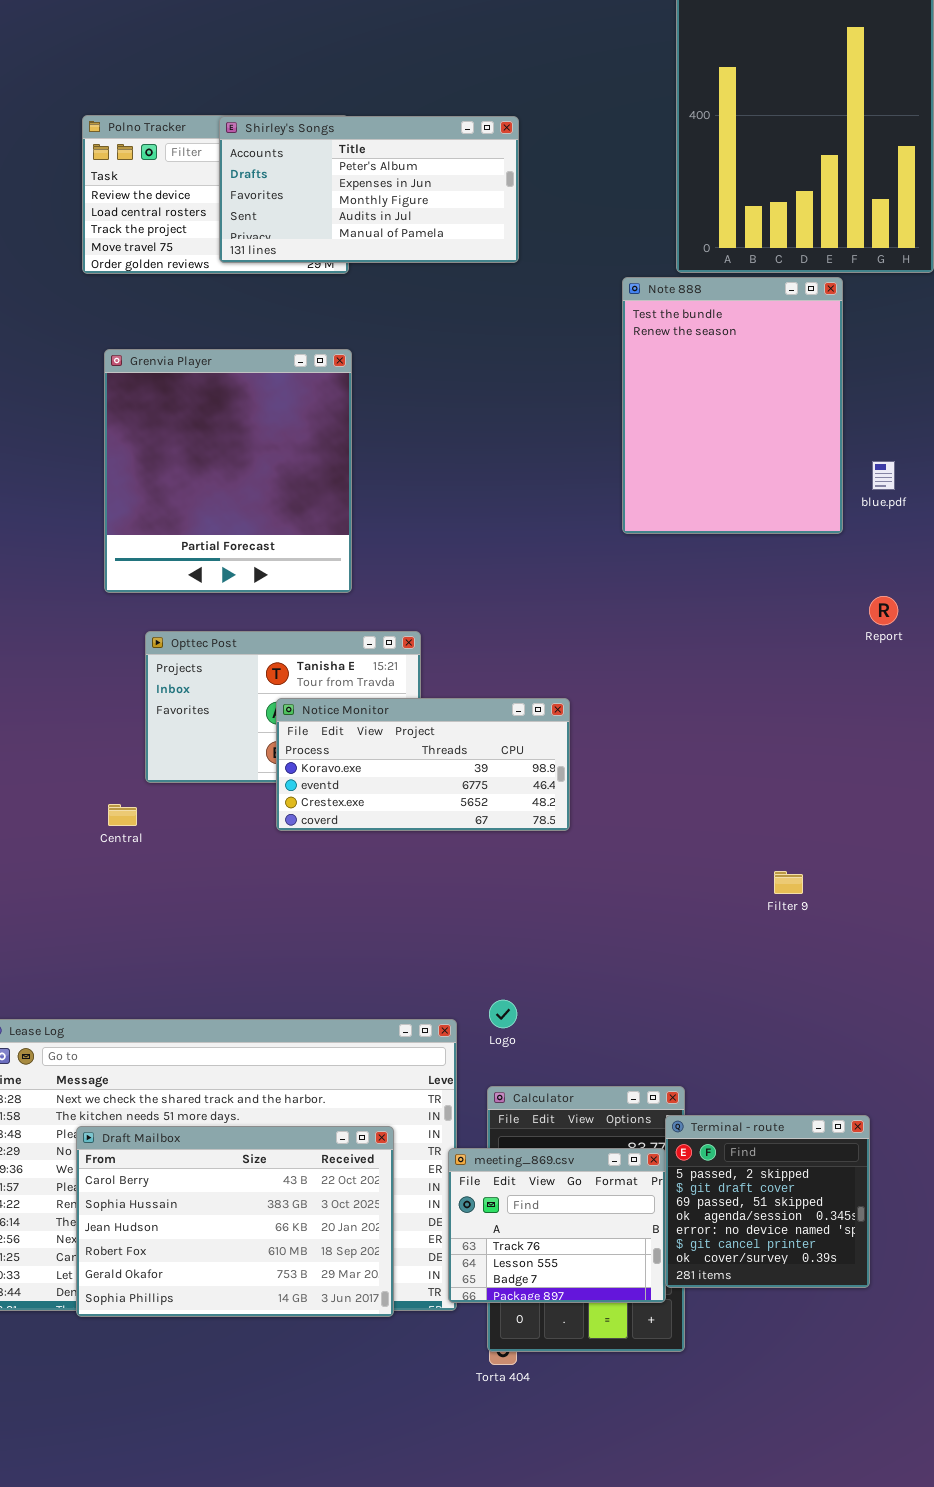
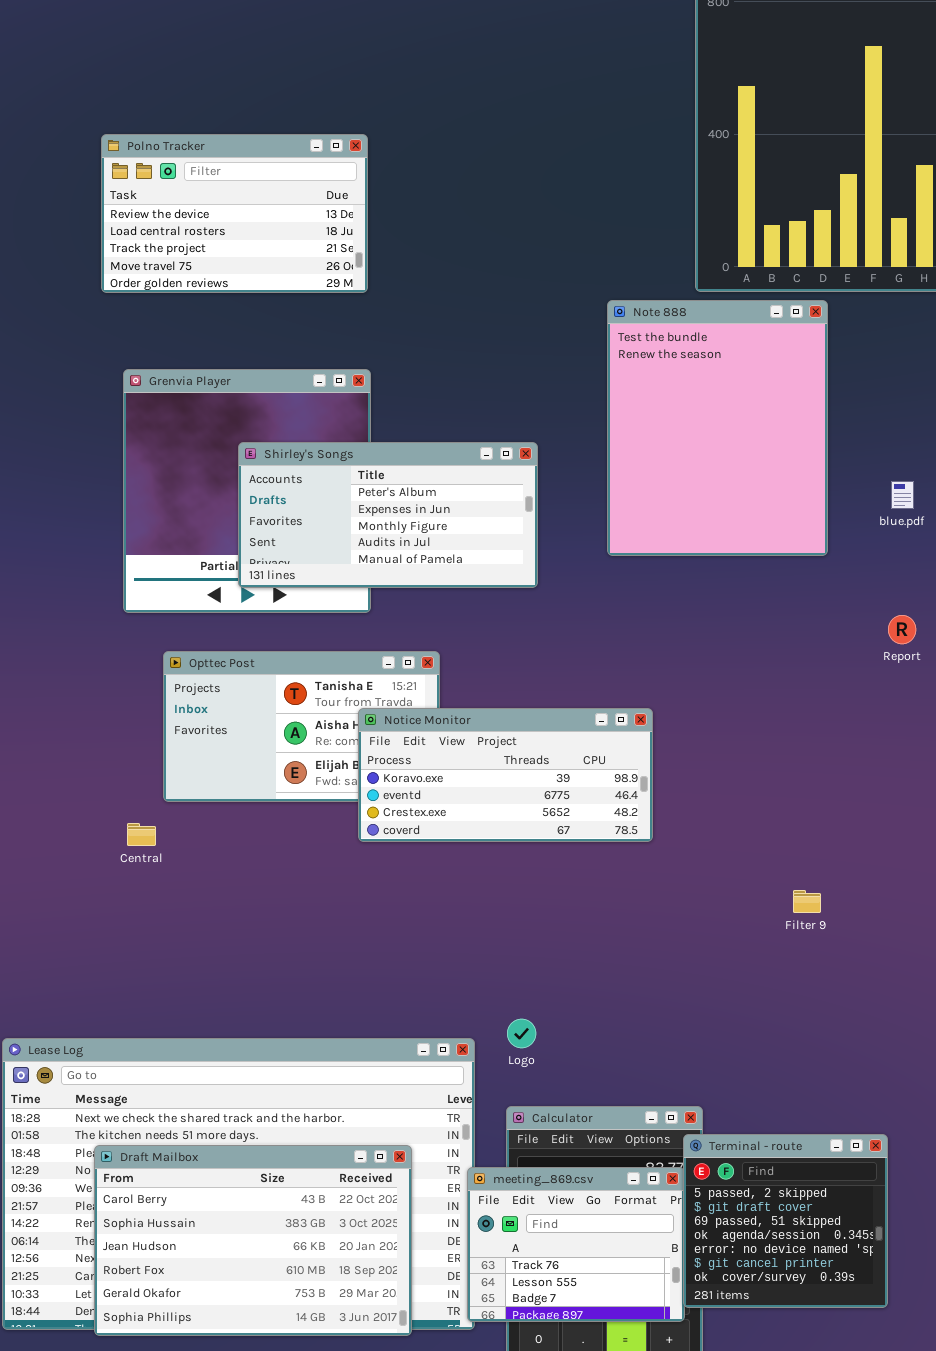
Shirley's Songs: [219,116,519,263] -> [238,442,538,588], moved
Note 888: [622,277,843,534] -> [607,300,828,556], moved
Notice Monitor: [276,698,570,831] -> [358,708,653,842], moved

